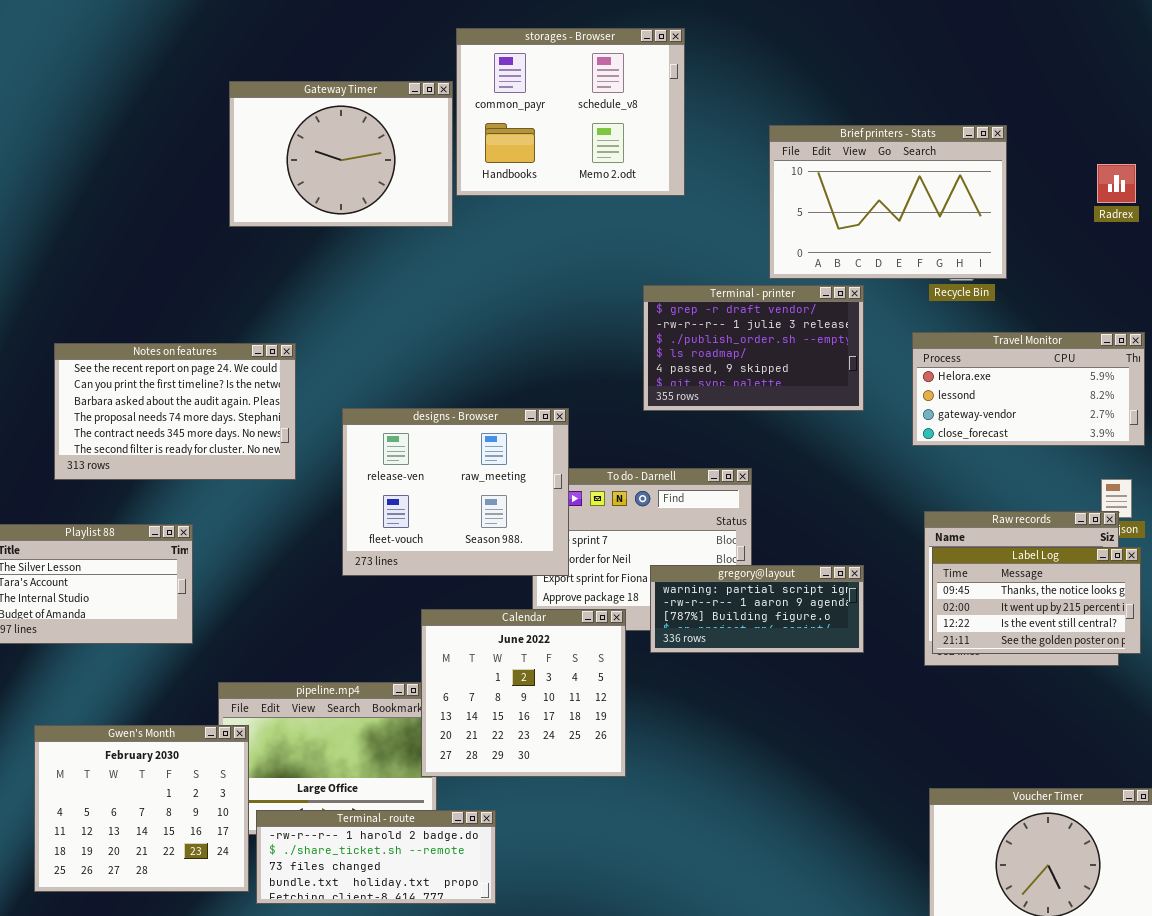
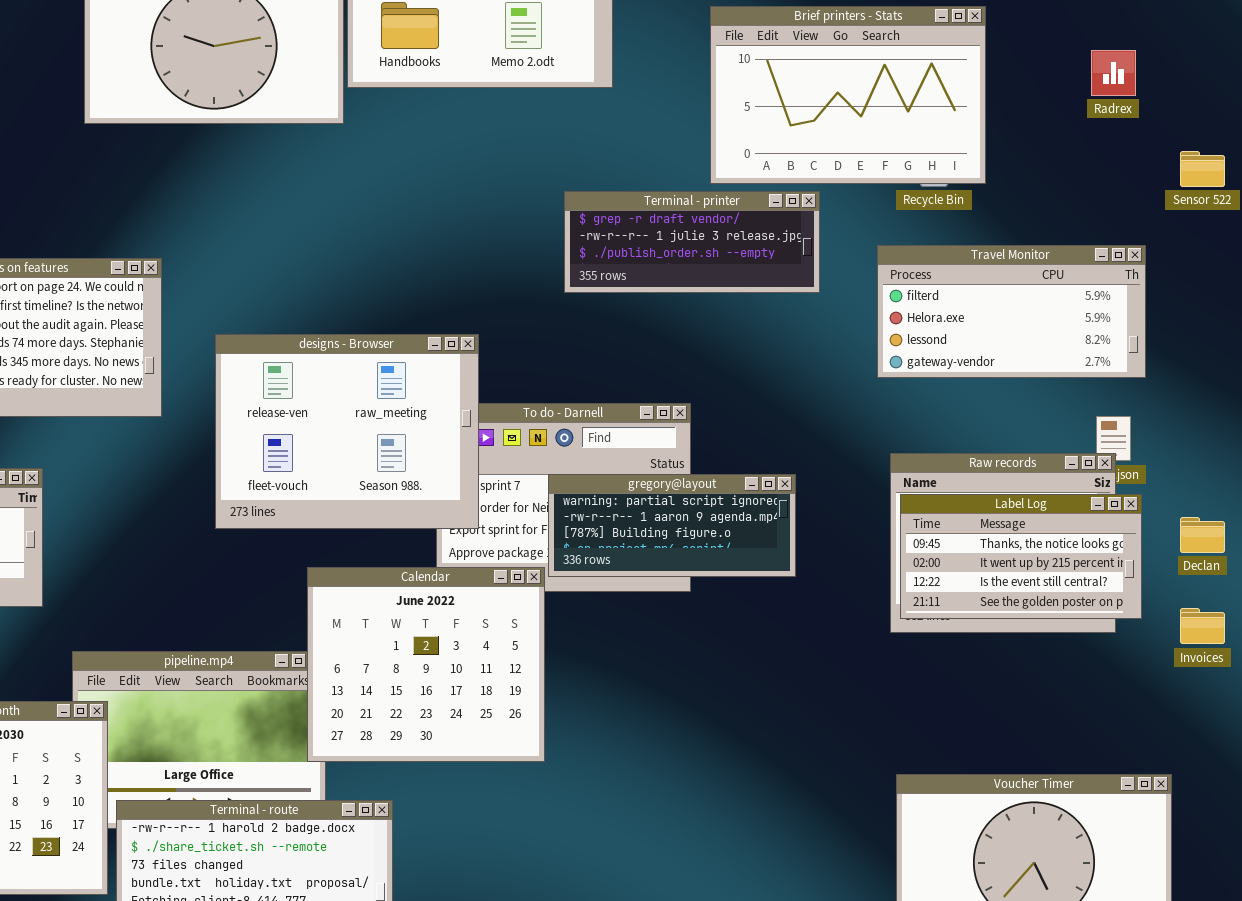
Terminal - printer: [643,285,864,411] -> [564,191,820,293], resized
Travel Monitor: [912,332,1145,446] -> [877,245,1146,378], scrolled up 1 row
gregory@layout: [650,565,864,653] -> [548,474,796,577], moved

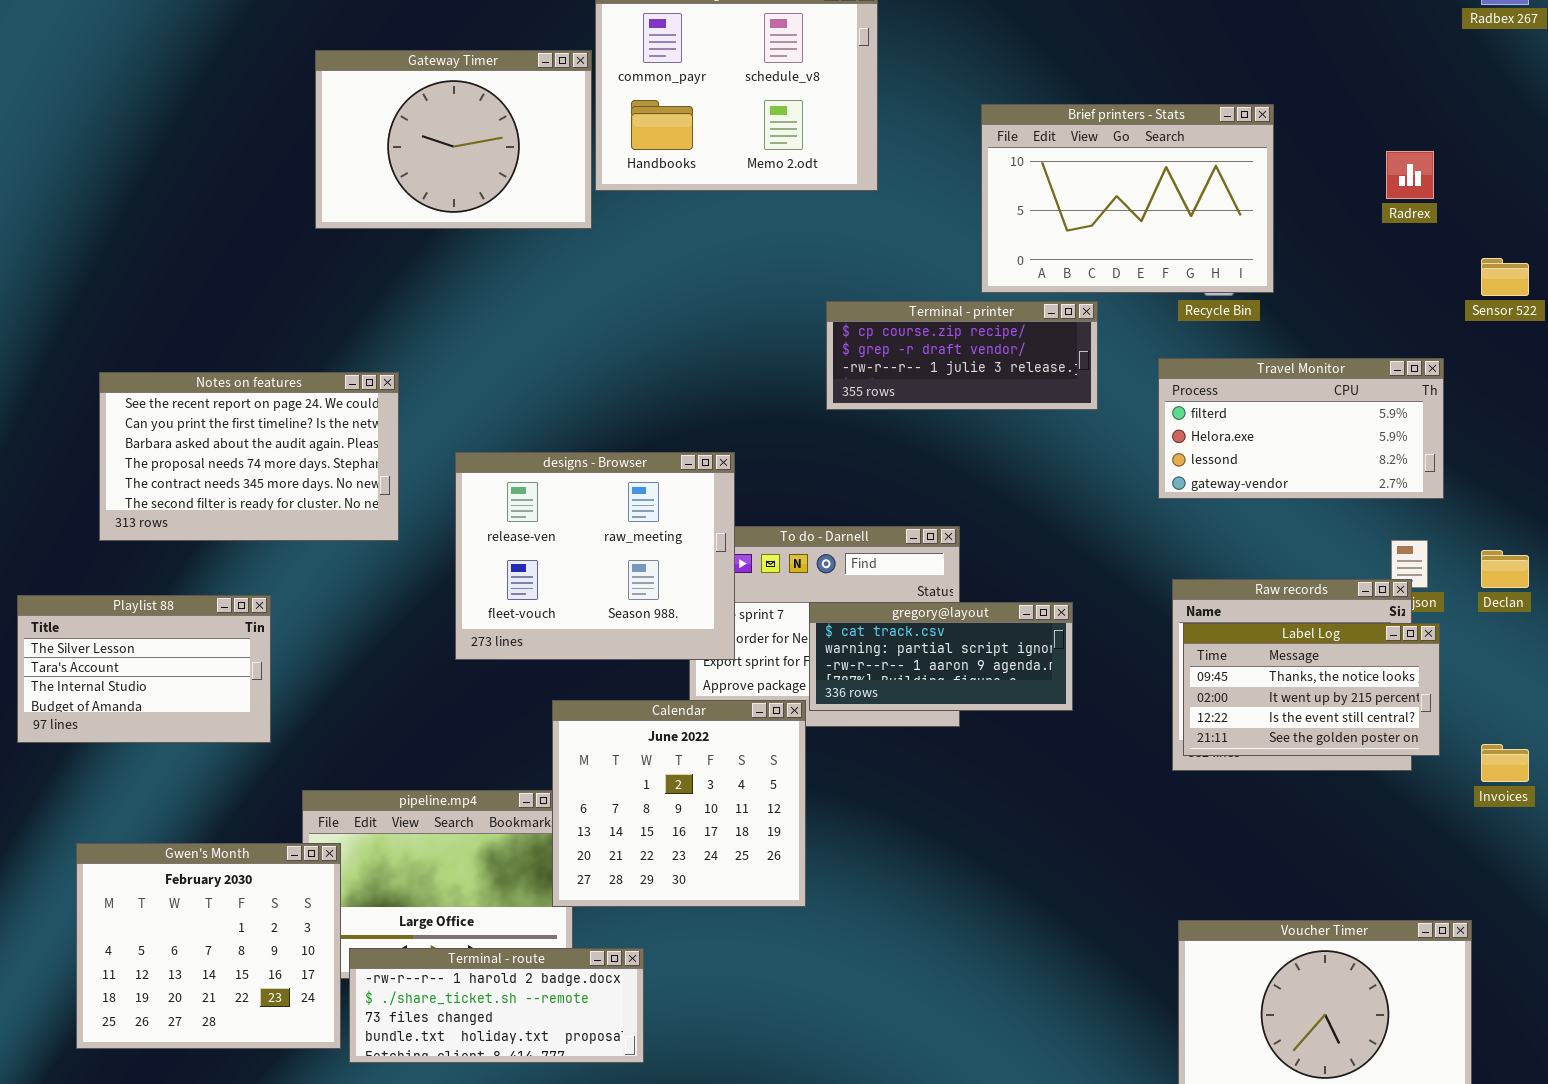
Terminal - printer: [564,191,820,293] -> [826,301,1098,410], scrolled up 1 row
gregory@layout: [548,474,796,577] -> [809,602,1073,711], scrolled up 1 row
Declan: [1180,517,1225,553] -> [1481,550,1529,588], moved

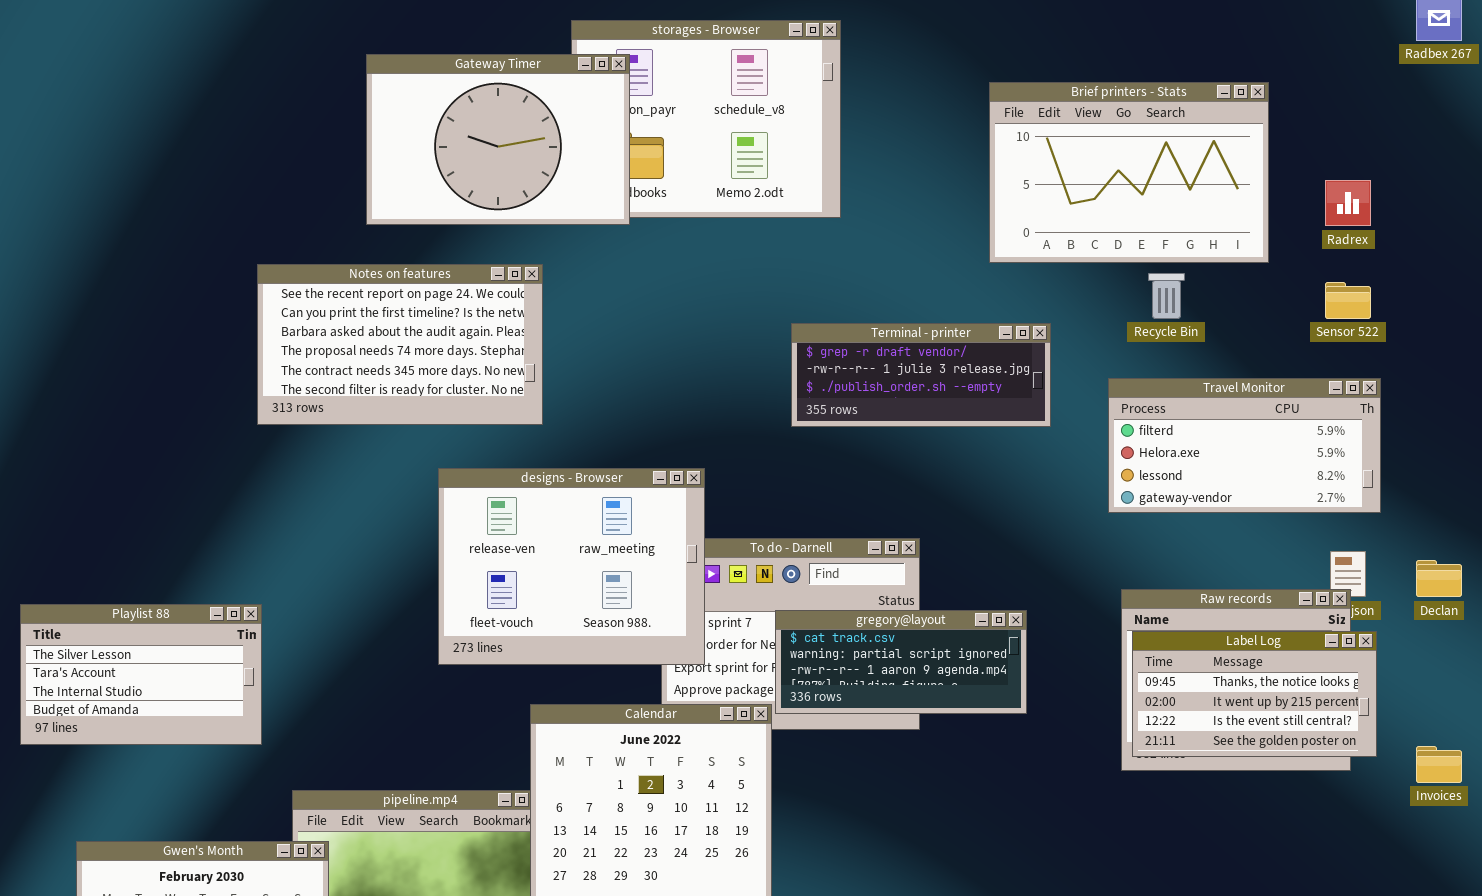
Gateway Timer: [315,50,592,229] -> [366,54,630,225], moved
Brief printers - Stats: [981,104,1274,293] -> [989,82,1269,263], moved
Sensor 522: [1481,258,1529,296] -> [1325,282,1371,319], moved
Terminal - printer: [826,301,1098,410] -> [791,323,1051,427], scrolled down 1 row
Notes on features: [99,372,399,541] -> [257,264,543,425], moved

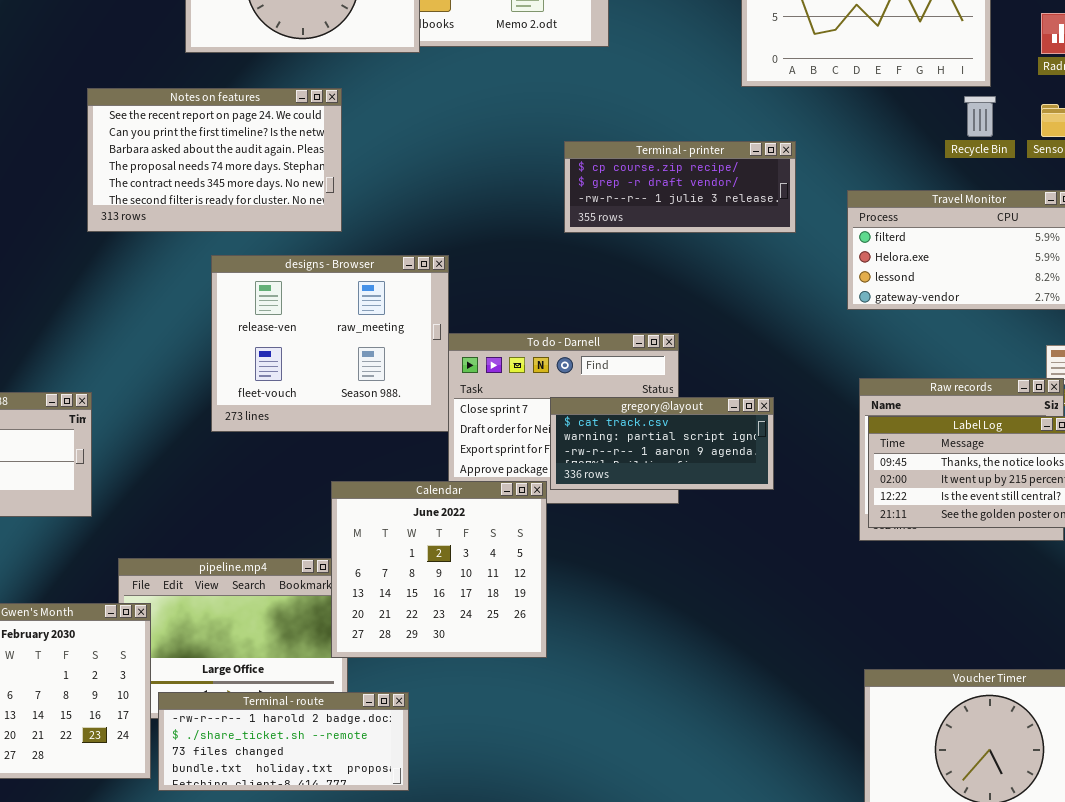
Recycle Bin: [1148,273,1185,319] -> [964,96,996,137], moved
Terminal - printer: [791,323,1051,427] -> [564,141,796,233], scrolled up 1 row
designs - Browser: [438,468,705,665] -> [211,255,449,432], moved

